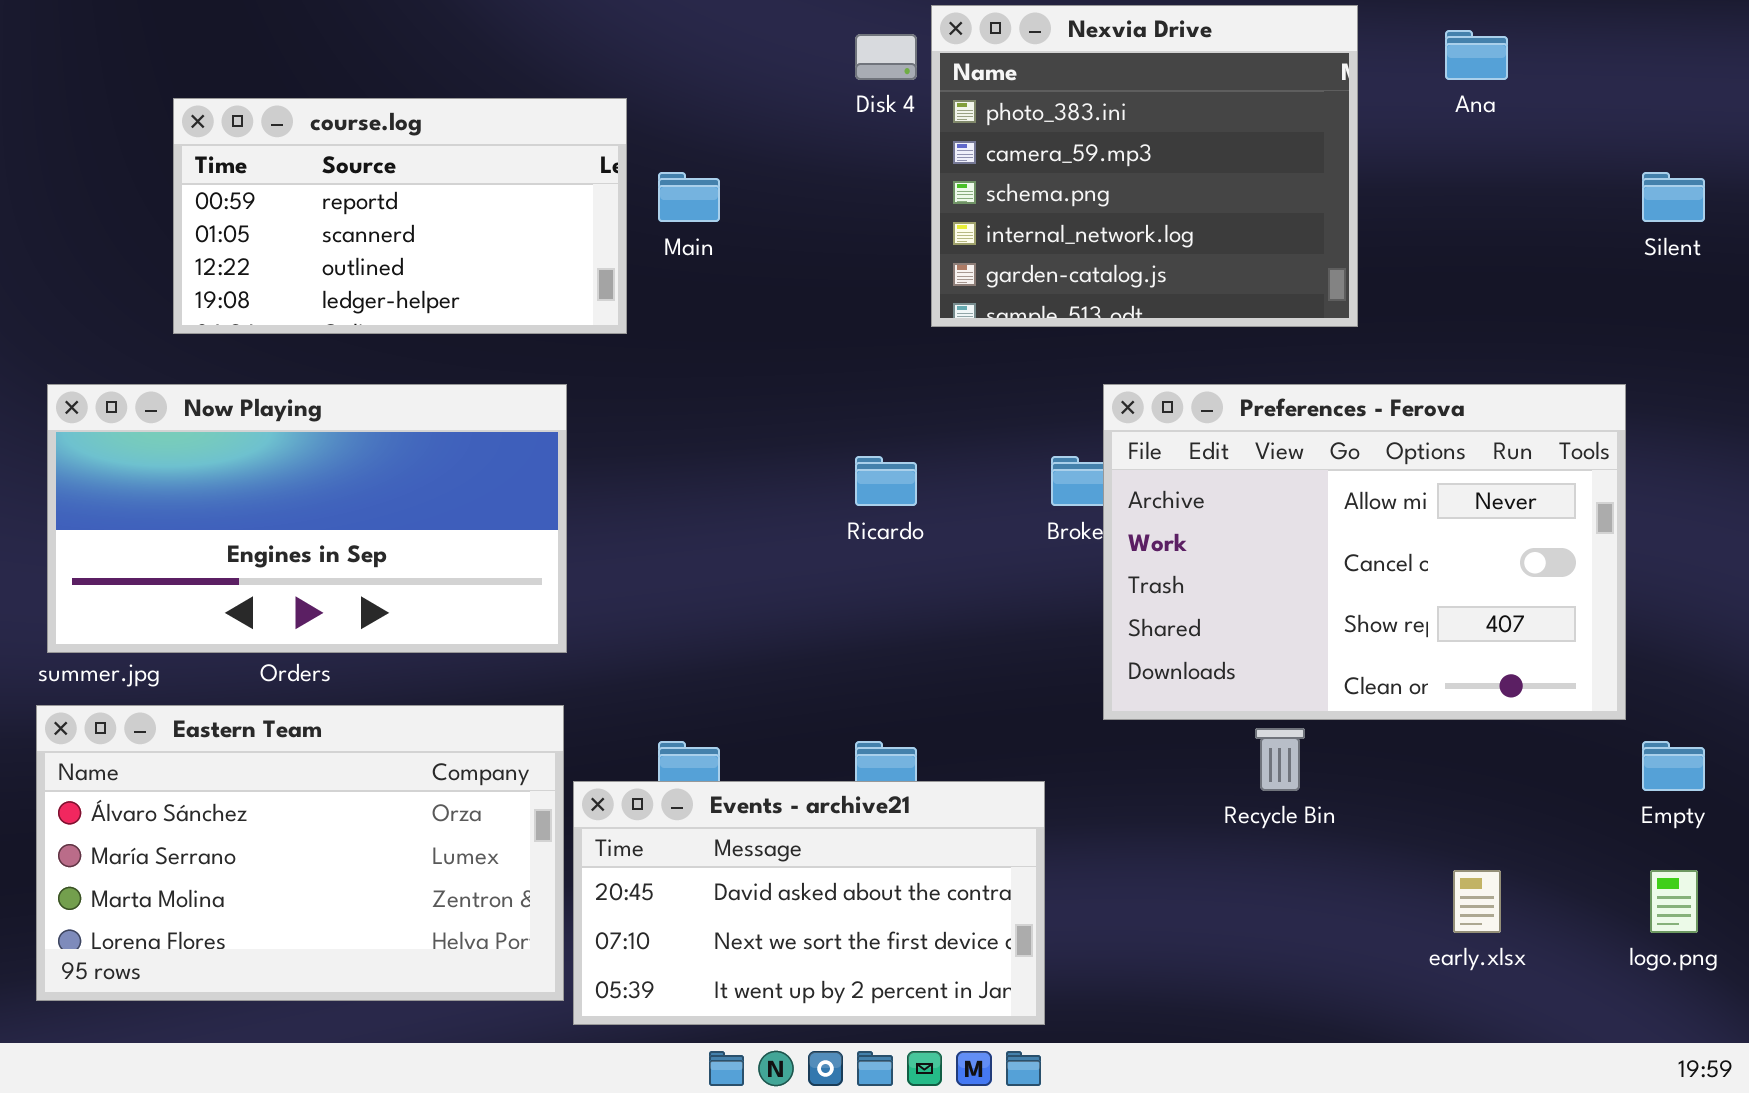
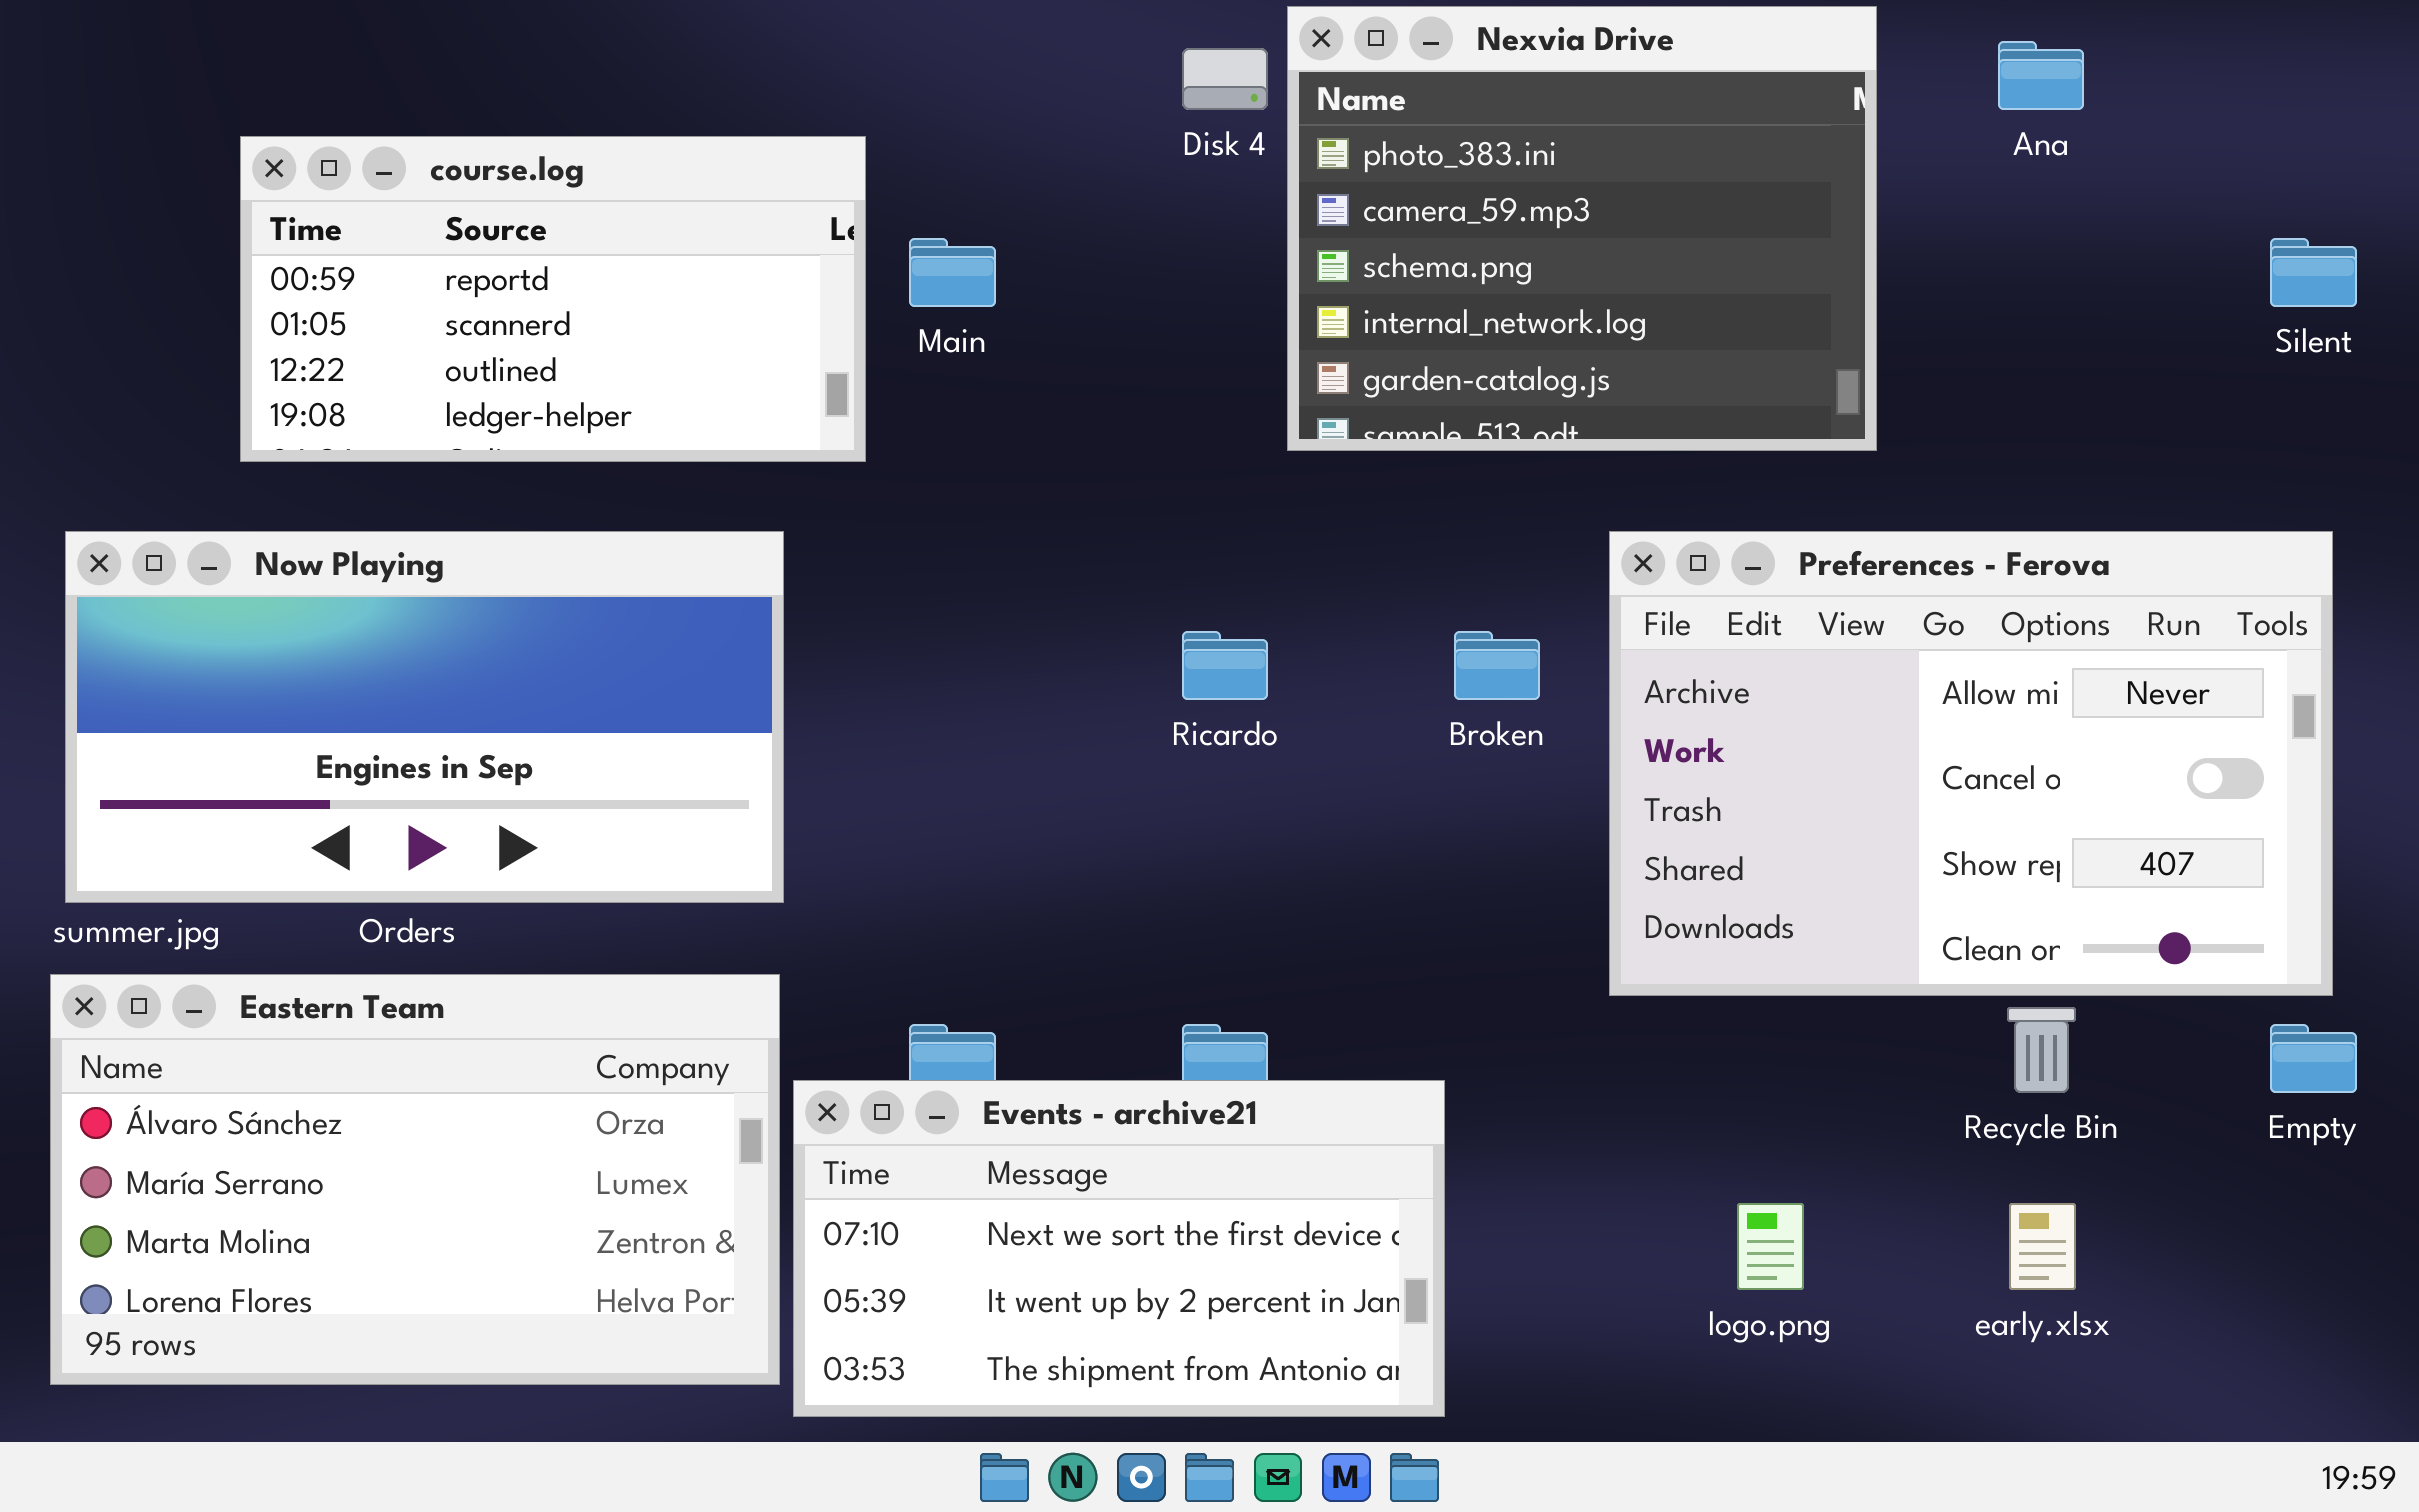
Preferences - Ferova: [1103,384,1626,720] -> [1609,531,2333,996], moved
Recycle Bin: [1255,728,1305,791] -> [2007,1007,2076,1093], moved
Events - archive21: [573,781,1045,1025] -> [793,1080,1445,1417], scrolled down 1 row
logo.png: [1650,870,1698,933] -> [1737,1203,1804,1290], moved

